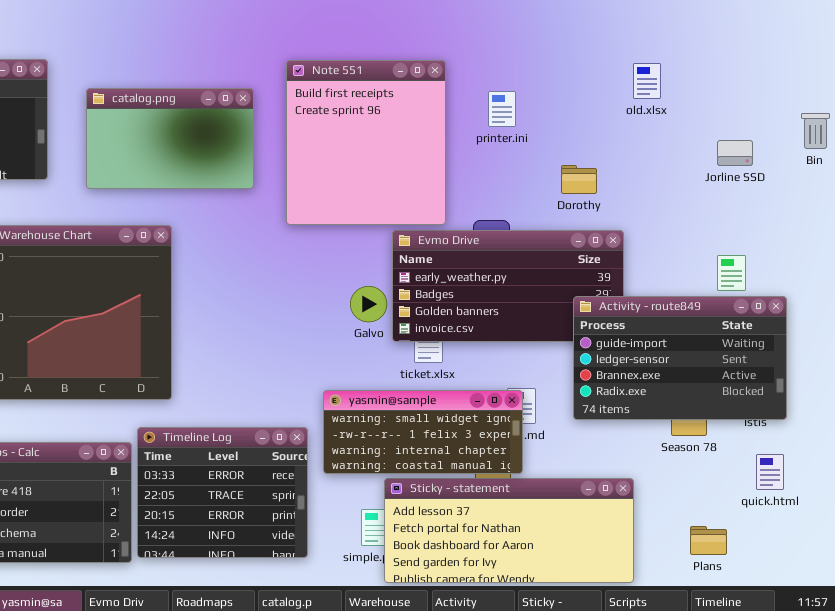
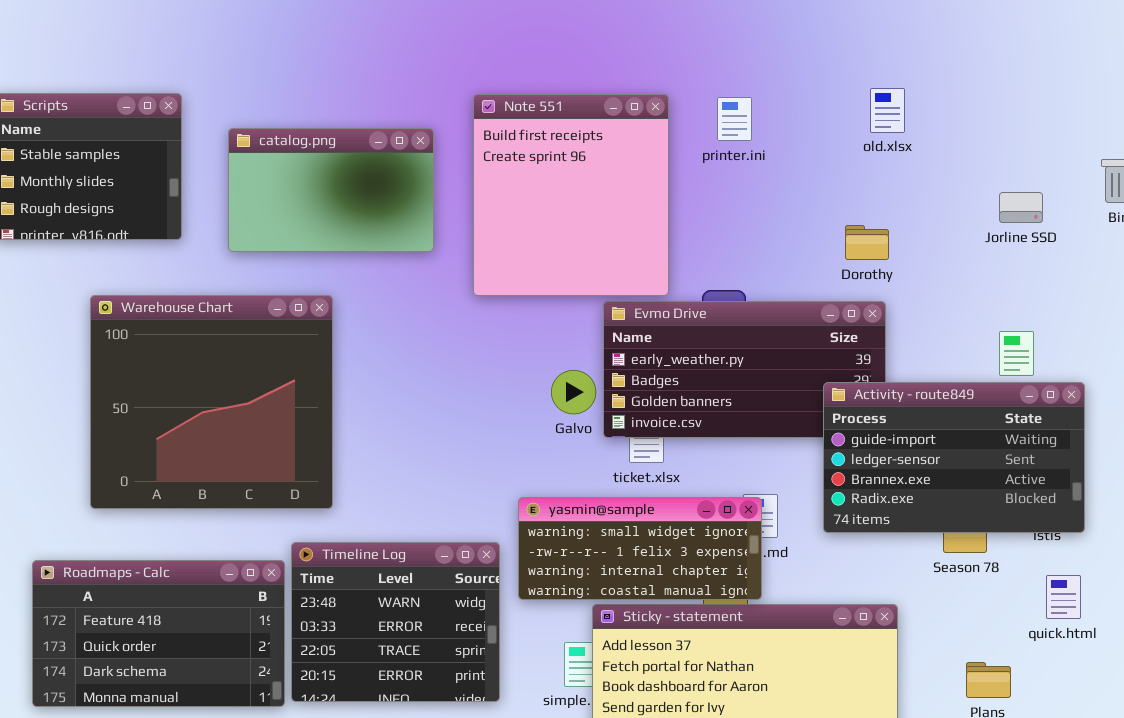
old.xlsx: [633,63,661,99] -> [870,88,905,133], moved
printer.ini: [488,91,516,127] -> [717,97,752,141], moved
Dorothy: [561,165,597,194] -> [845,225,889,260], moved
Timeline Log: [137,427,308,558] -> [291,542,500,702], scrolled up 1 row

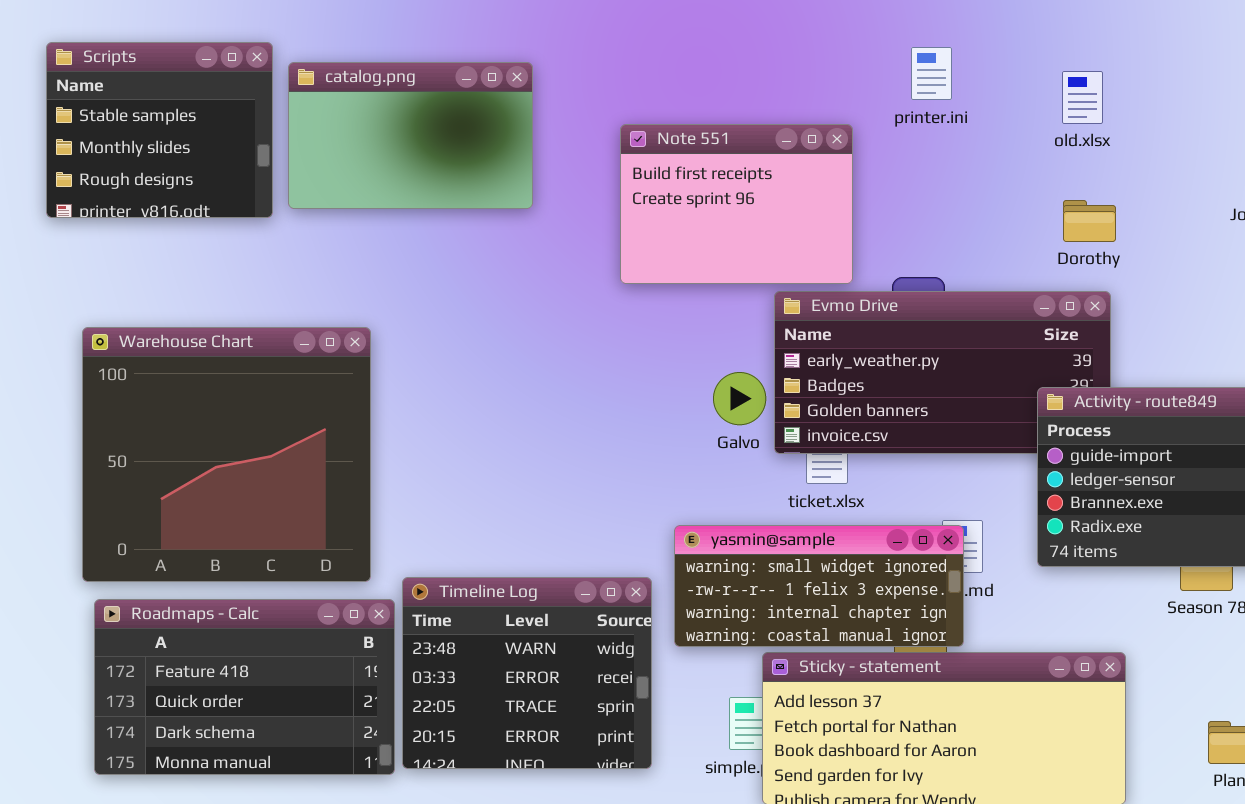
old.xlsx: [870,88,905,133] -> [1062,71,1103,124], moved
Note 551: [473,94,669,296] -> [620,124,853,284], resized
catalog.png: [228,128,434,252] -> [288,62,533,209], moved
Warehouse Chart: [90,295,333,509] -> [82,327,371,582], moved

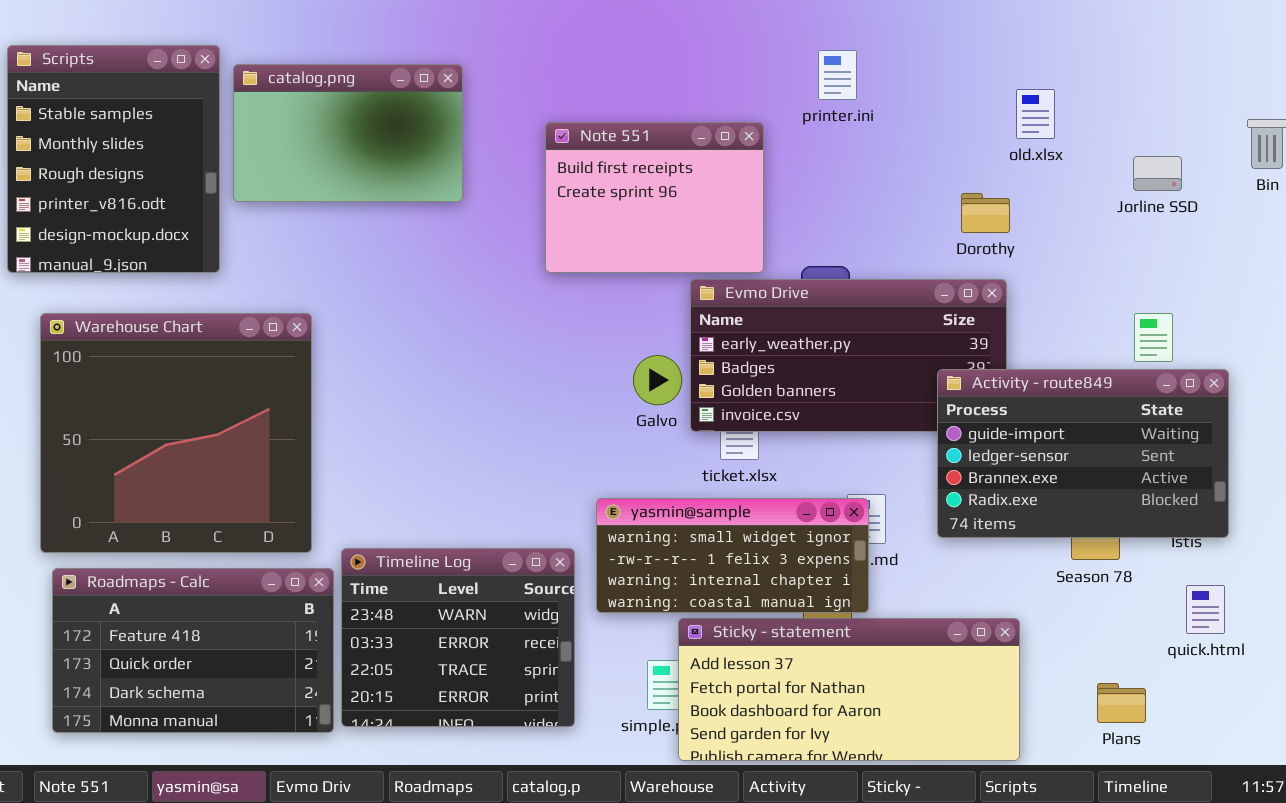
Scripts: [46,42,273,218] -> [7,45,220,273], resized
old.xlsx: [1062,71,1103,124] -> [1016,89,1055,139], moved

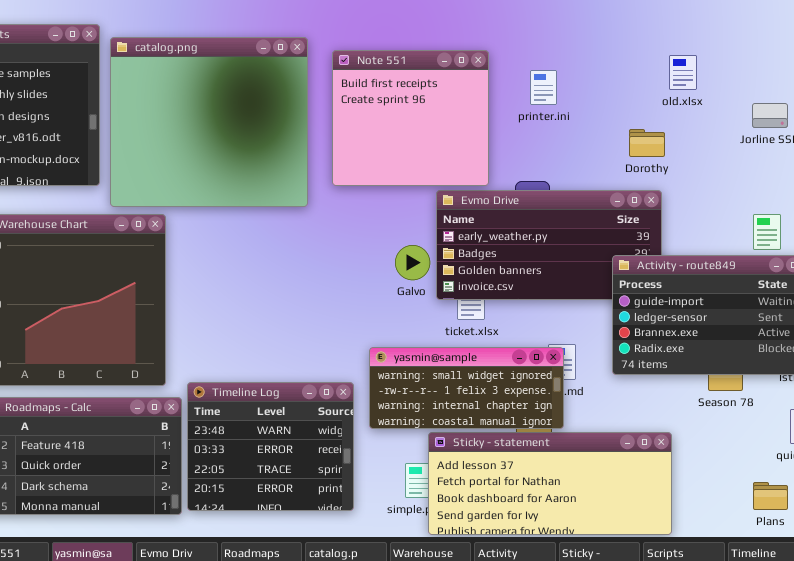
printer.ini: [818,50,857,100] -> [530,70,557,105], moved
catalog.png: [233,64,463,202] -> [110,37,308,207], resized
Note 551: [545,122,764,273] -> [332,50,489,186], resized
Plans: [1097,683,1146,723] -> [753,482,788,510], moved

